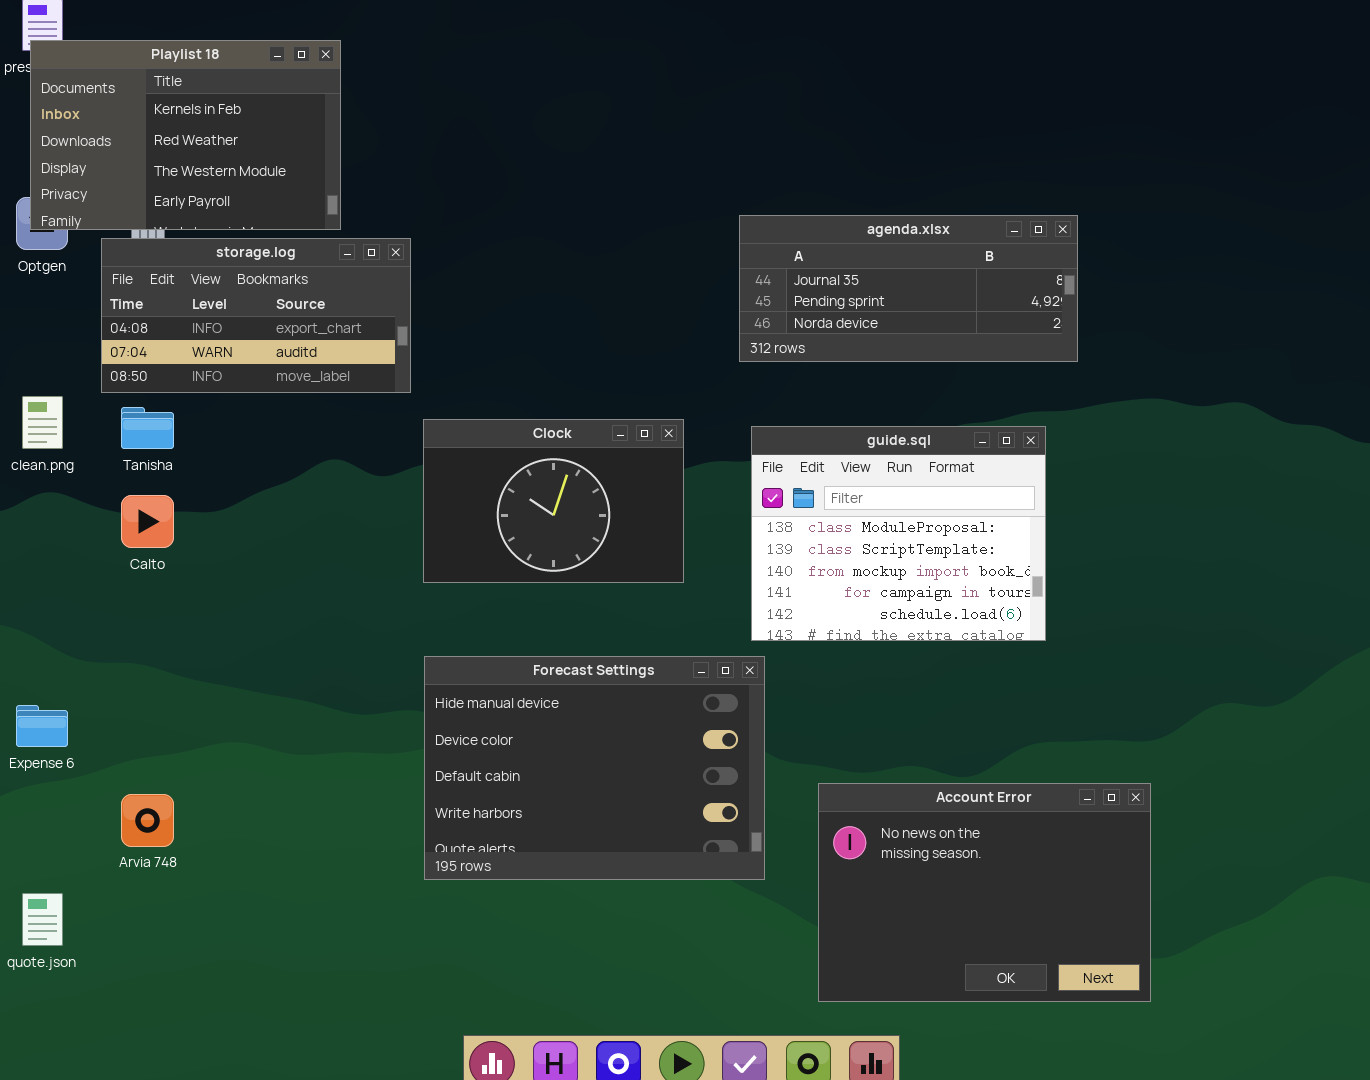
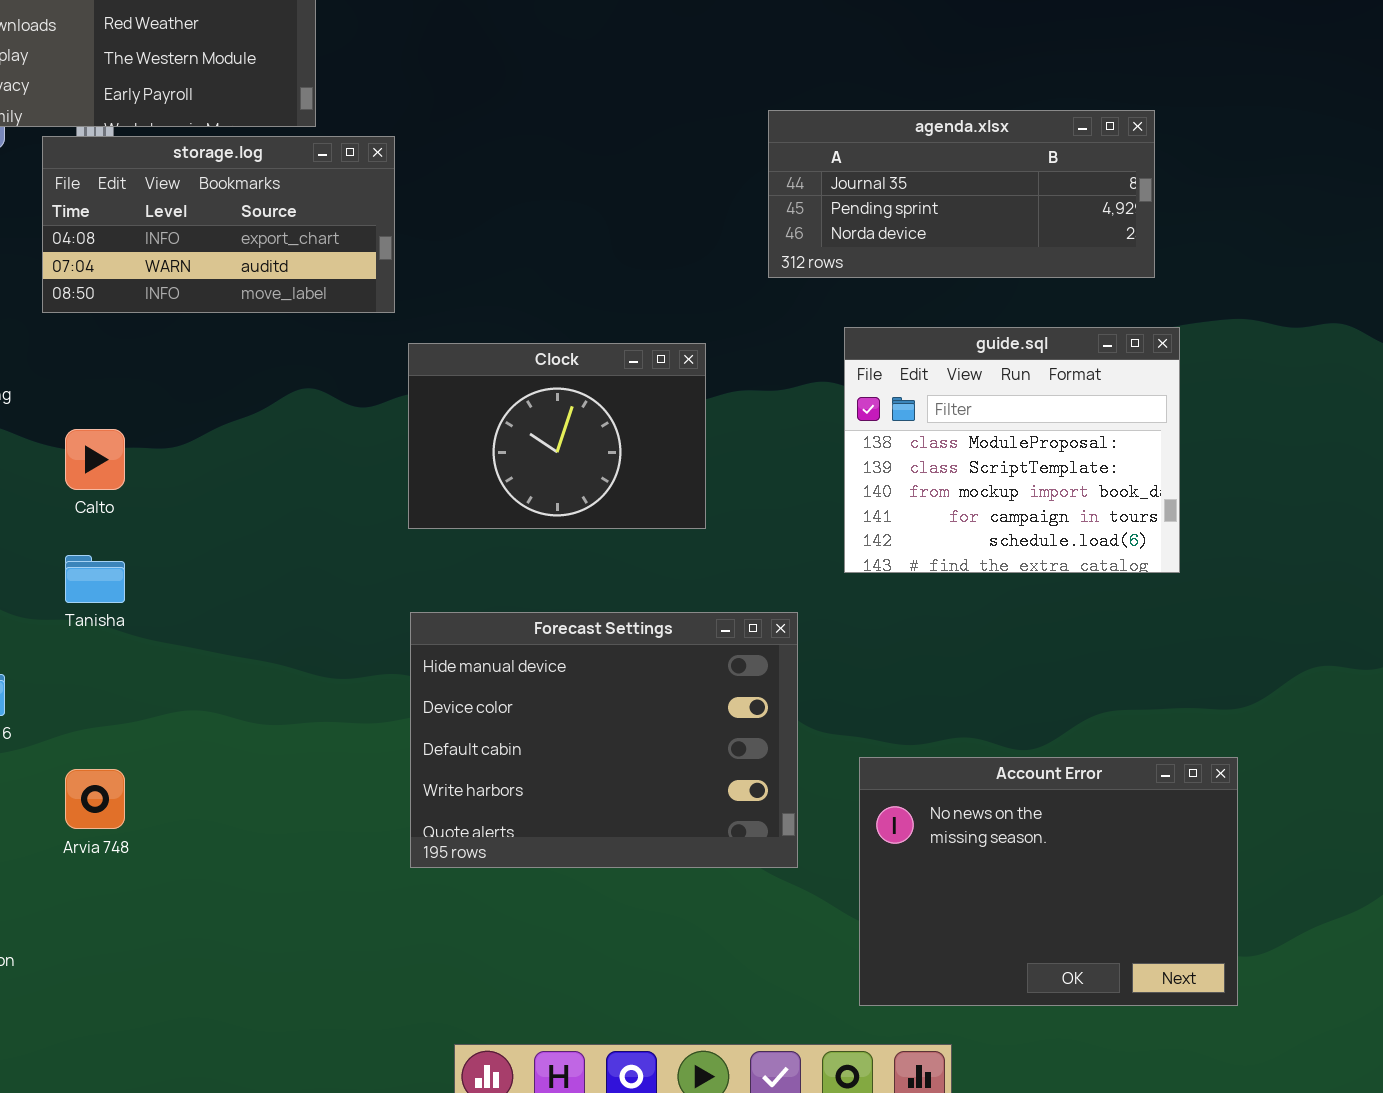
Tanisha: [121,407,174,449] -> [65,555,125,603], moved
guide.sql: [751,426,1046,641] -> [844,327,1180,573], moved

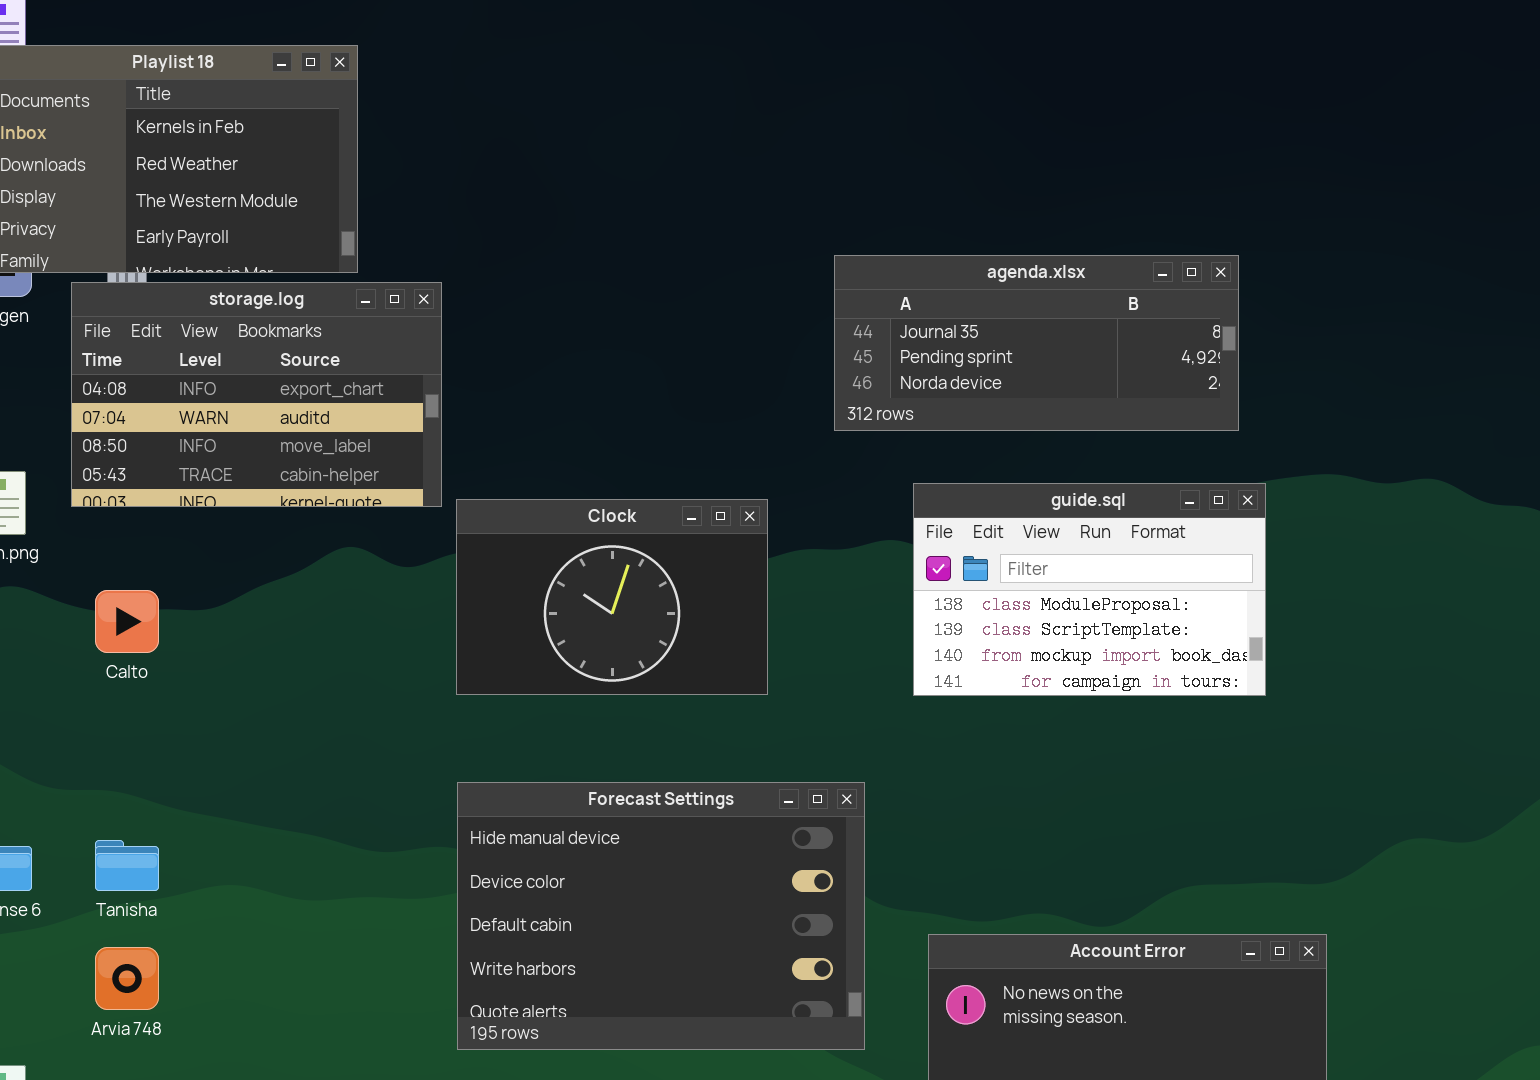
storage.log: [42,136,395,313] -> [71,282,442,507], resized
guide.sql: [844,327,1180,573] -> [913,483,1266,696], resized
Tanisha: [65,555,125,603] -> [95,840,159,891], moved

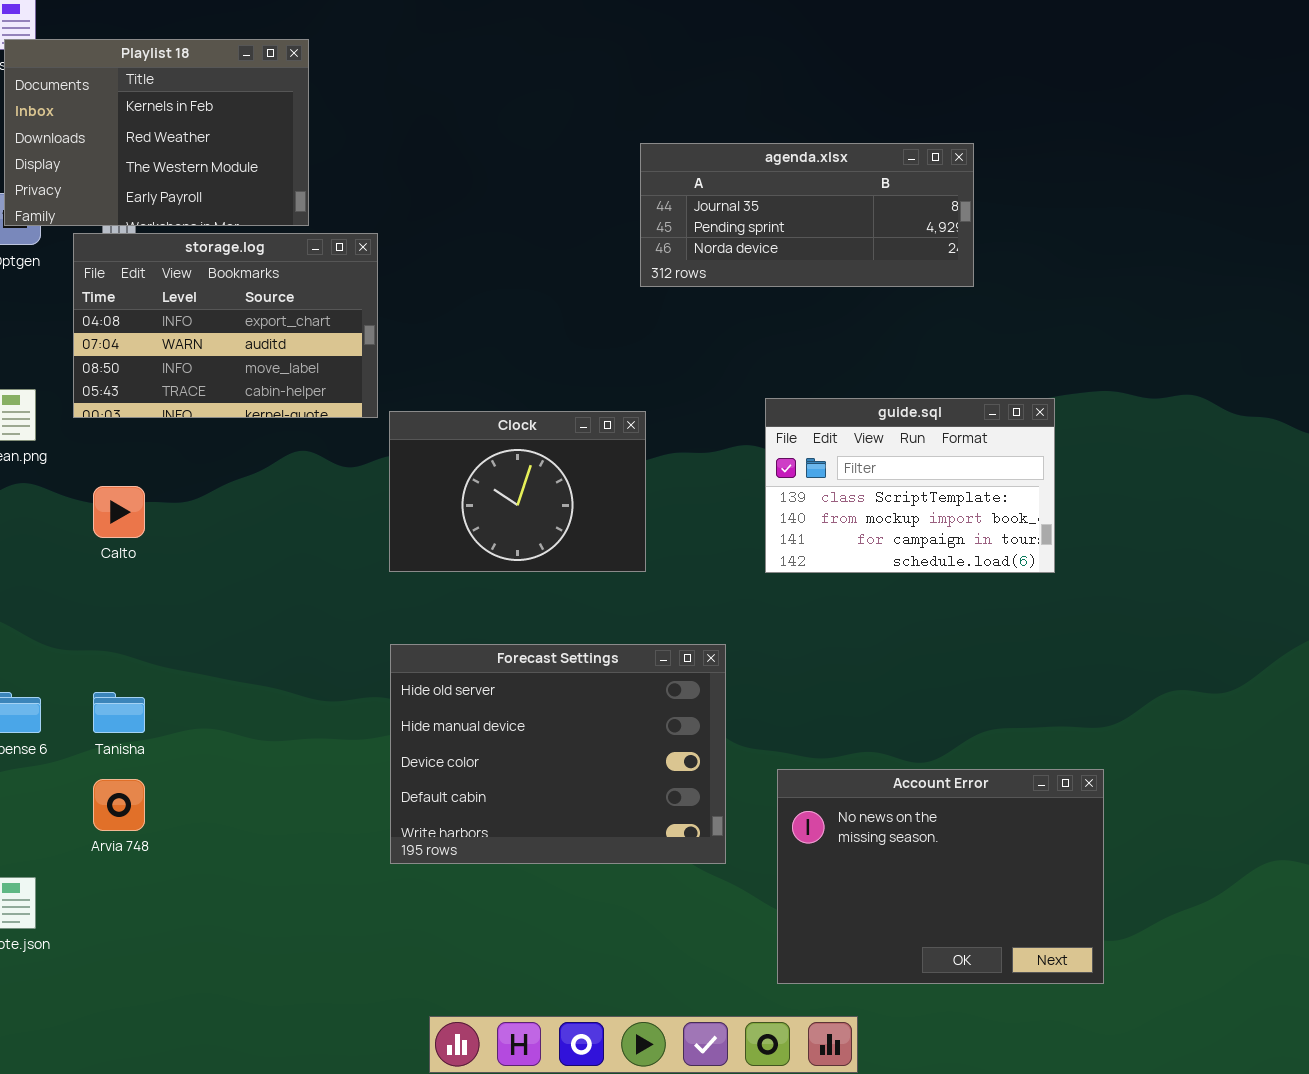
agenda.xlsx: [834,255,1239,431] -> [640,143,974,287], moved
guide.sql: [913,483,1266,696] -> [765,398,1055,573], scrolled down 1 row
Forecast Settings: [457,782,865,1050] -> [390,644,726,864], scrolled up 1 row

